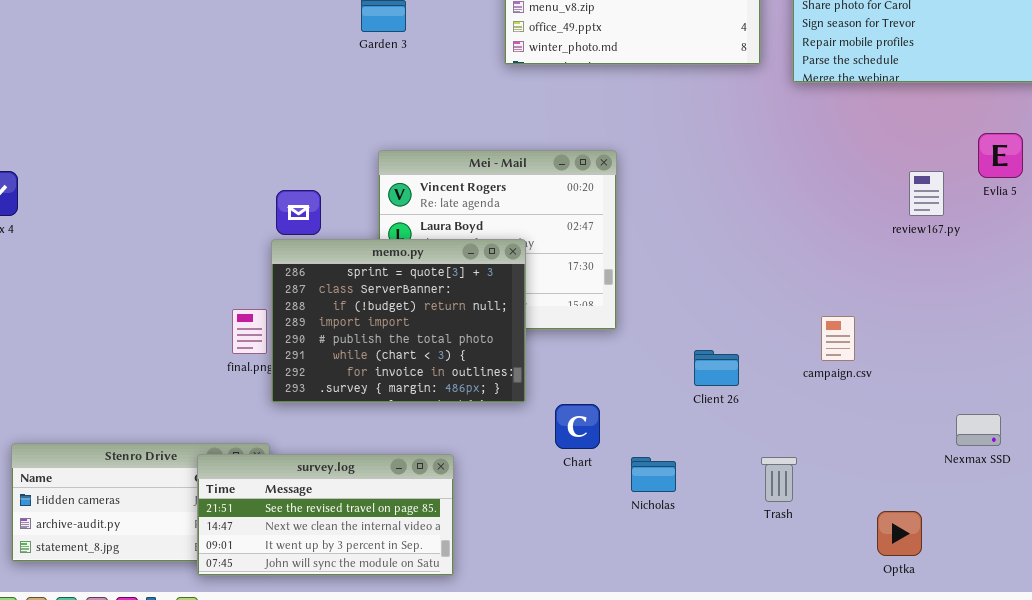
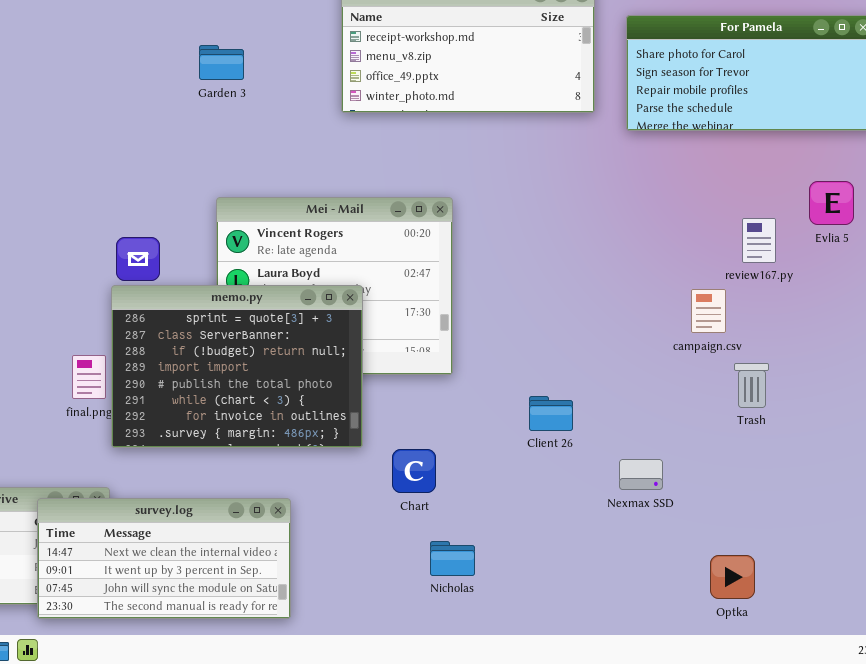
campaign.csv: [821,316,855,361] -> [691,289,726,333], moved
Nexmax SSD: [956,414,1001,446] -> [619,459,663,490], moved
survey.log: [197,454,454,576] -> [37,498,291,619], scrolled down 1 row
Nicholas: [631,457,676,492] -> [430,541,475,576], moved
Trash: [761,457,797,502] -> [734,363,769,408], moved

